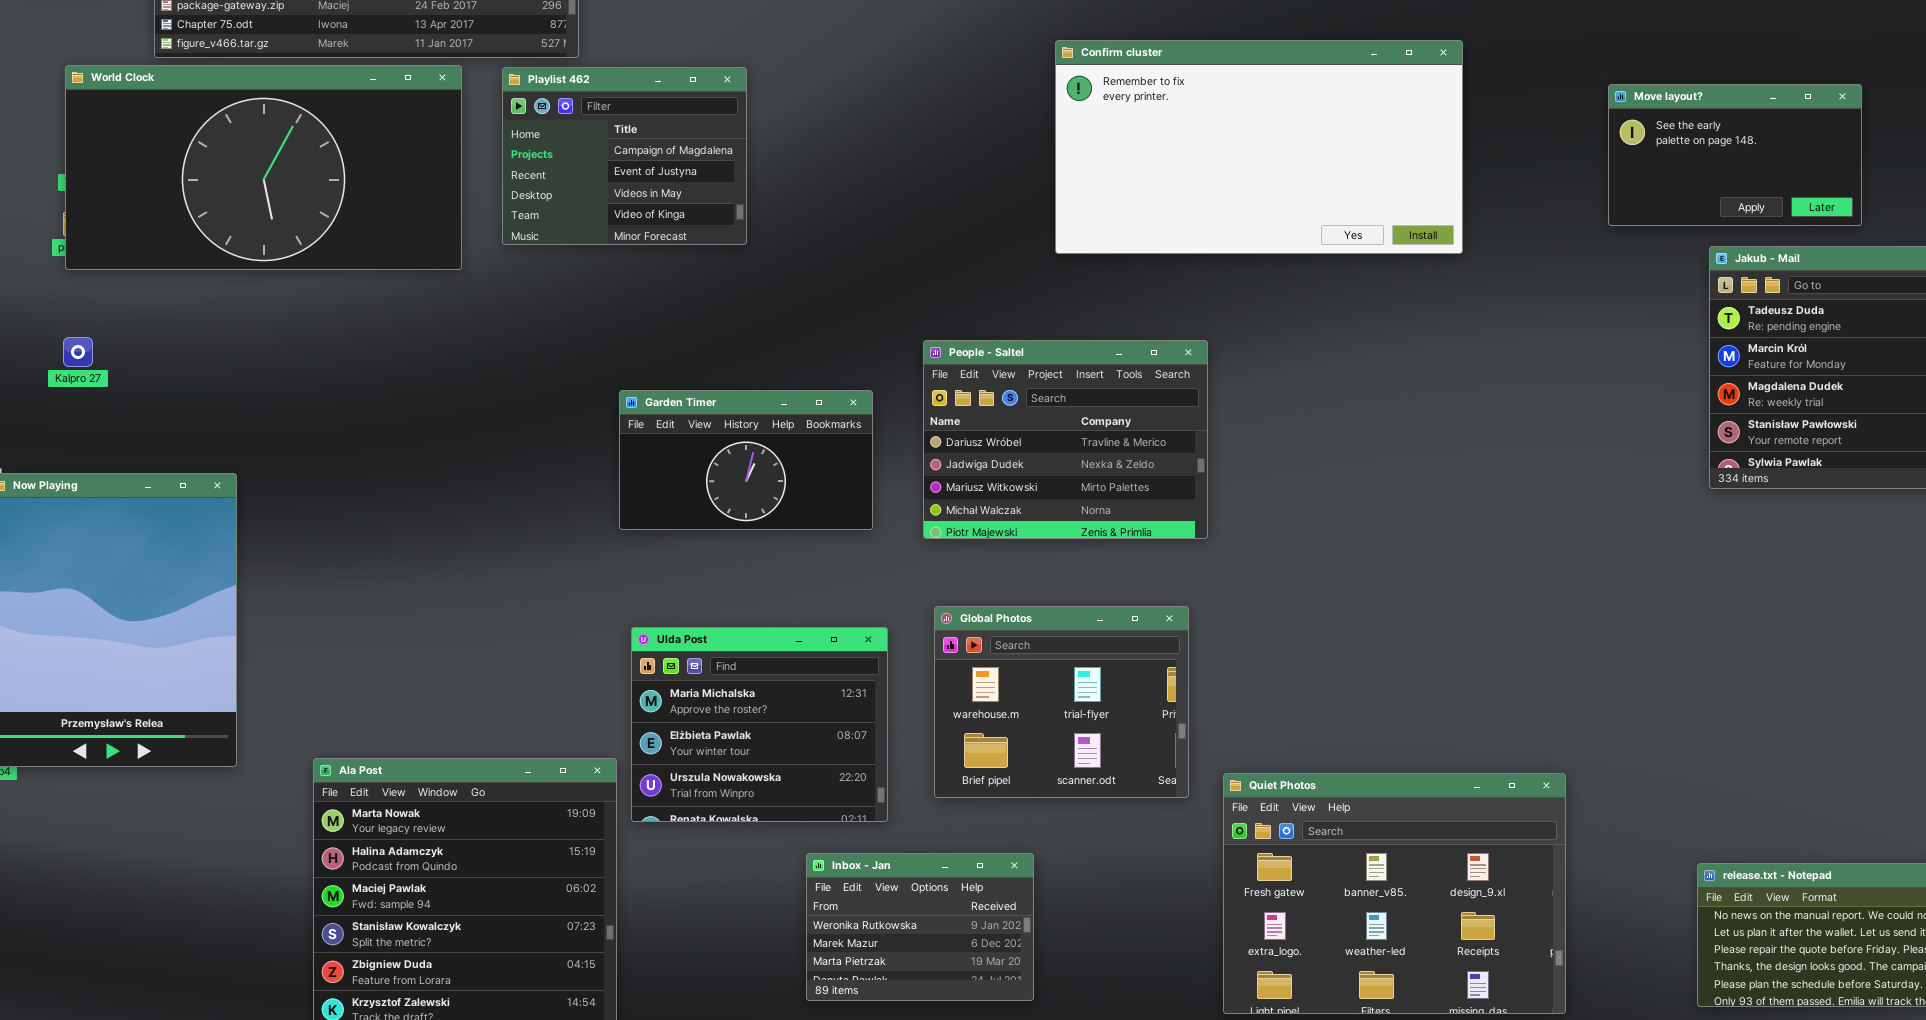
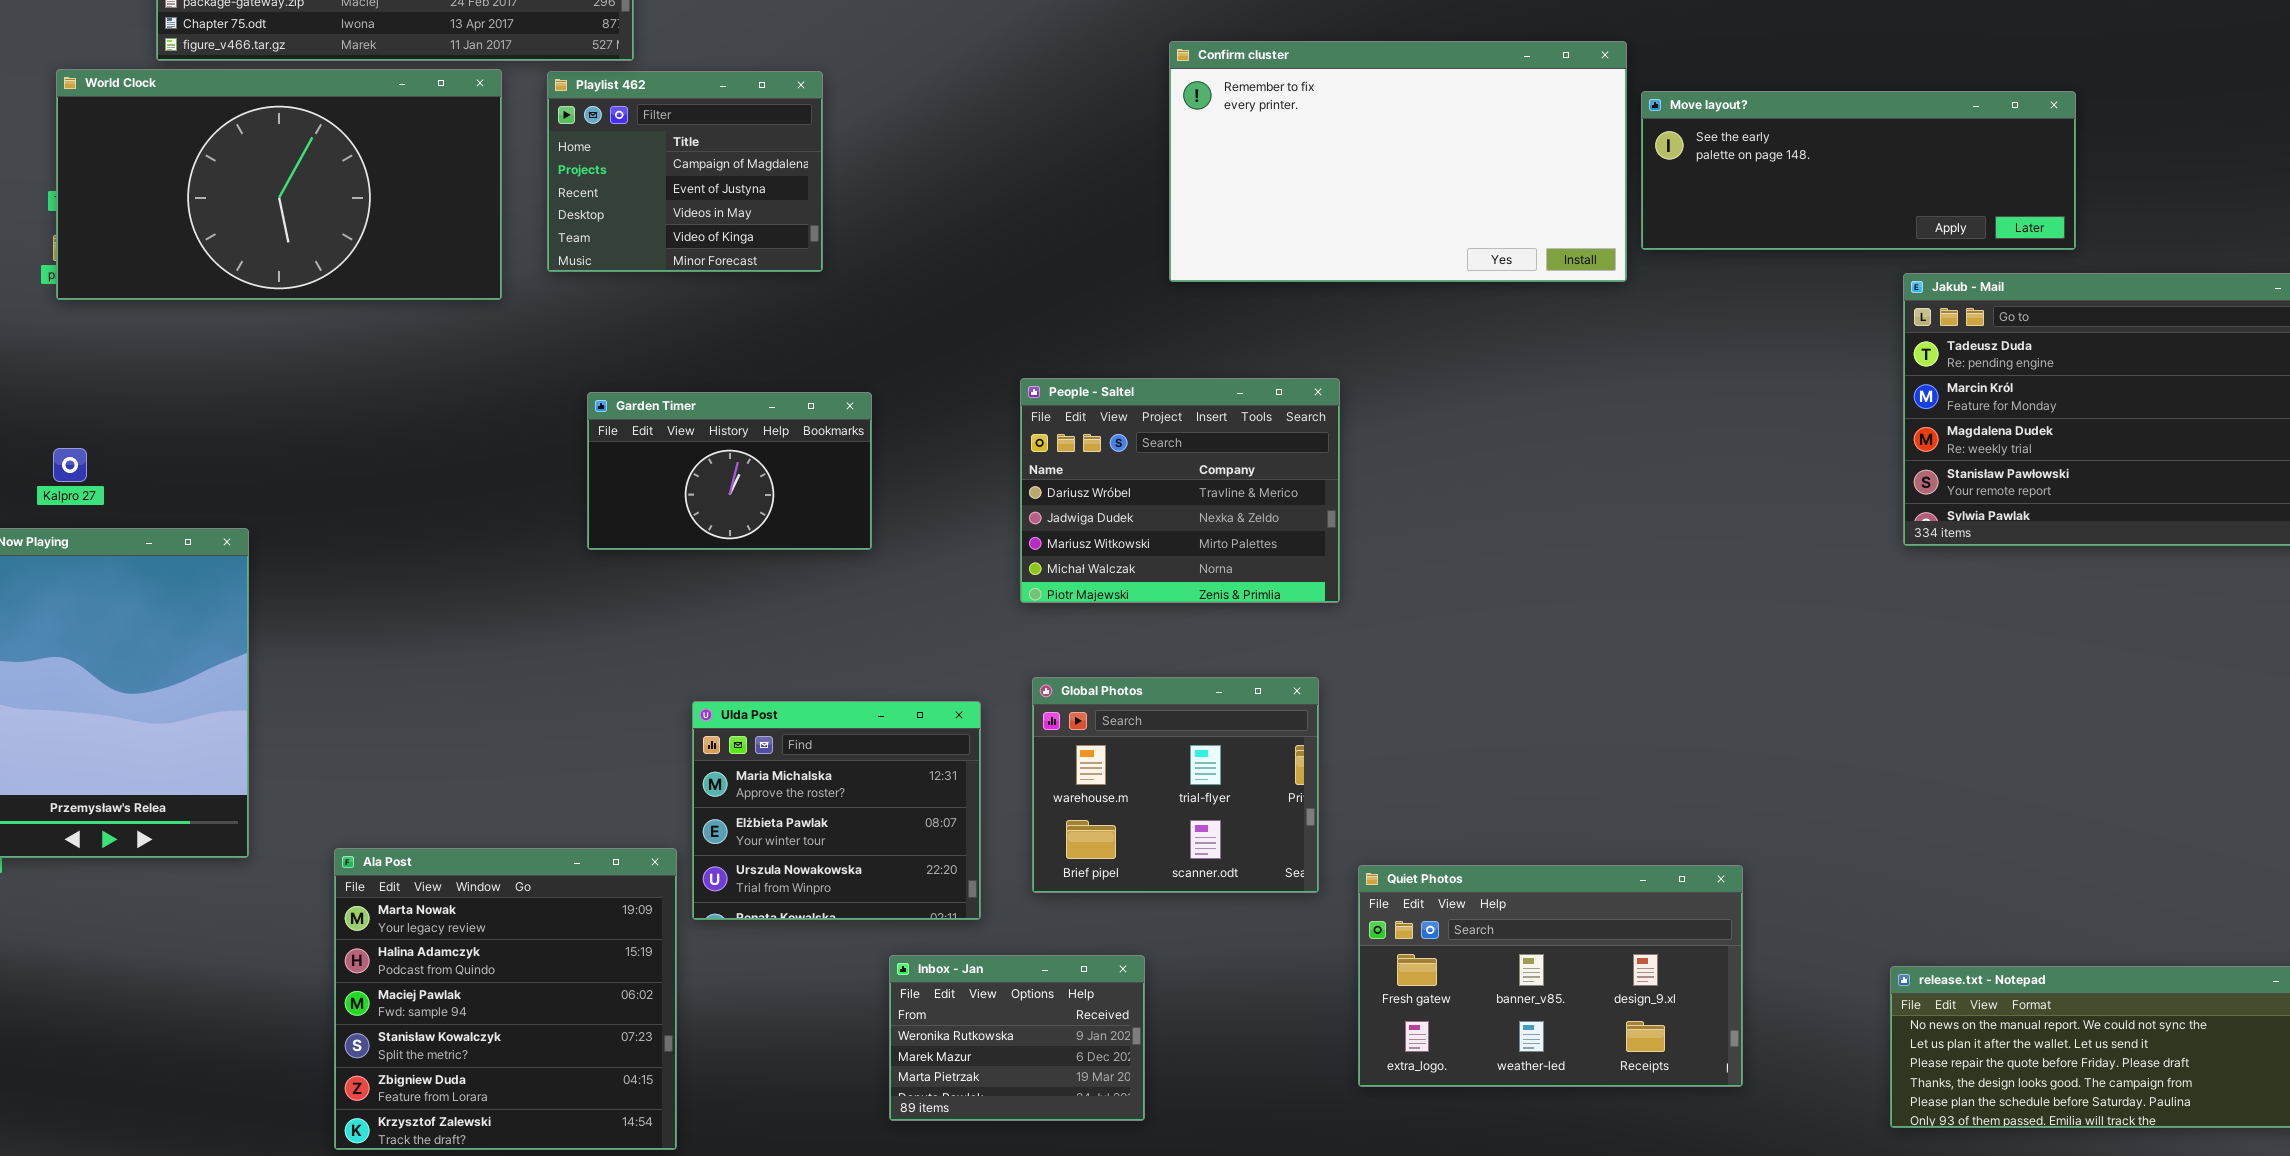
Move layout?: [1608,84,1862,226] -> [1641,91,2076,250], resized
Kalpro 27: [63,337,93,367] -> [53,448,87,482], moved
Garden Timer: [619,390,873,530] -> [587,392,872,550], moved
Quiet Photos: [1223,773,1566,1014] -> [1358,865,1743,1087], resized

